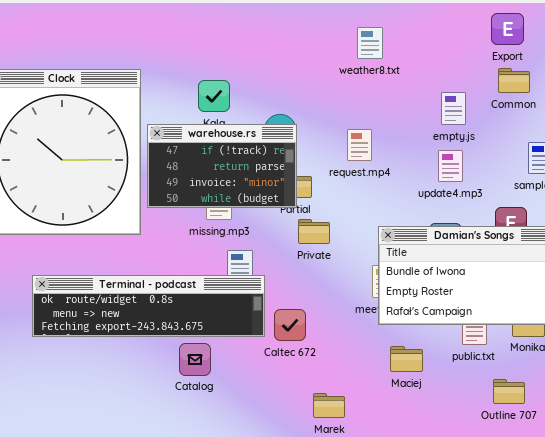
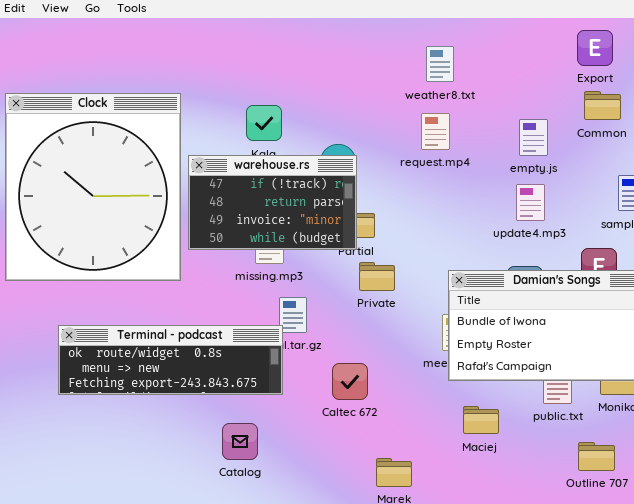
request.mp4: [347,129,372,161] -> [421,113,450,150], moved
Terminal - podcast: [32,275,265,337] -> [58,325,283,395], resized
Catalog: [179,343,211,376] -> [222,423,258,460], moved

